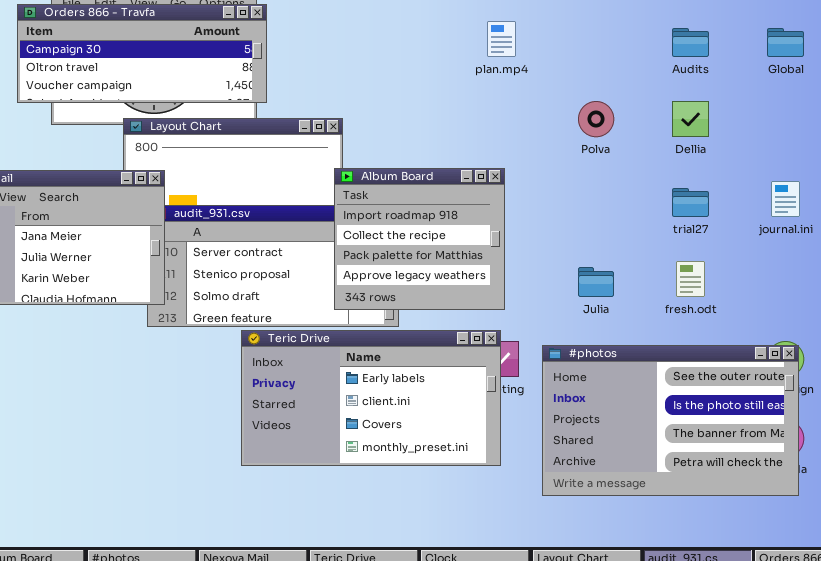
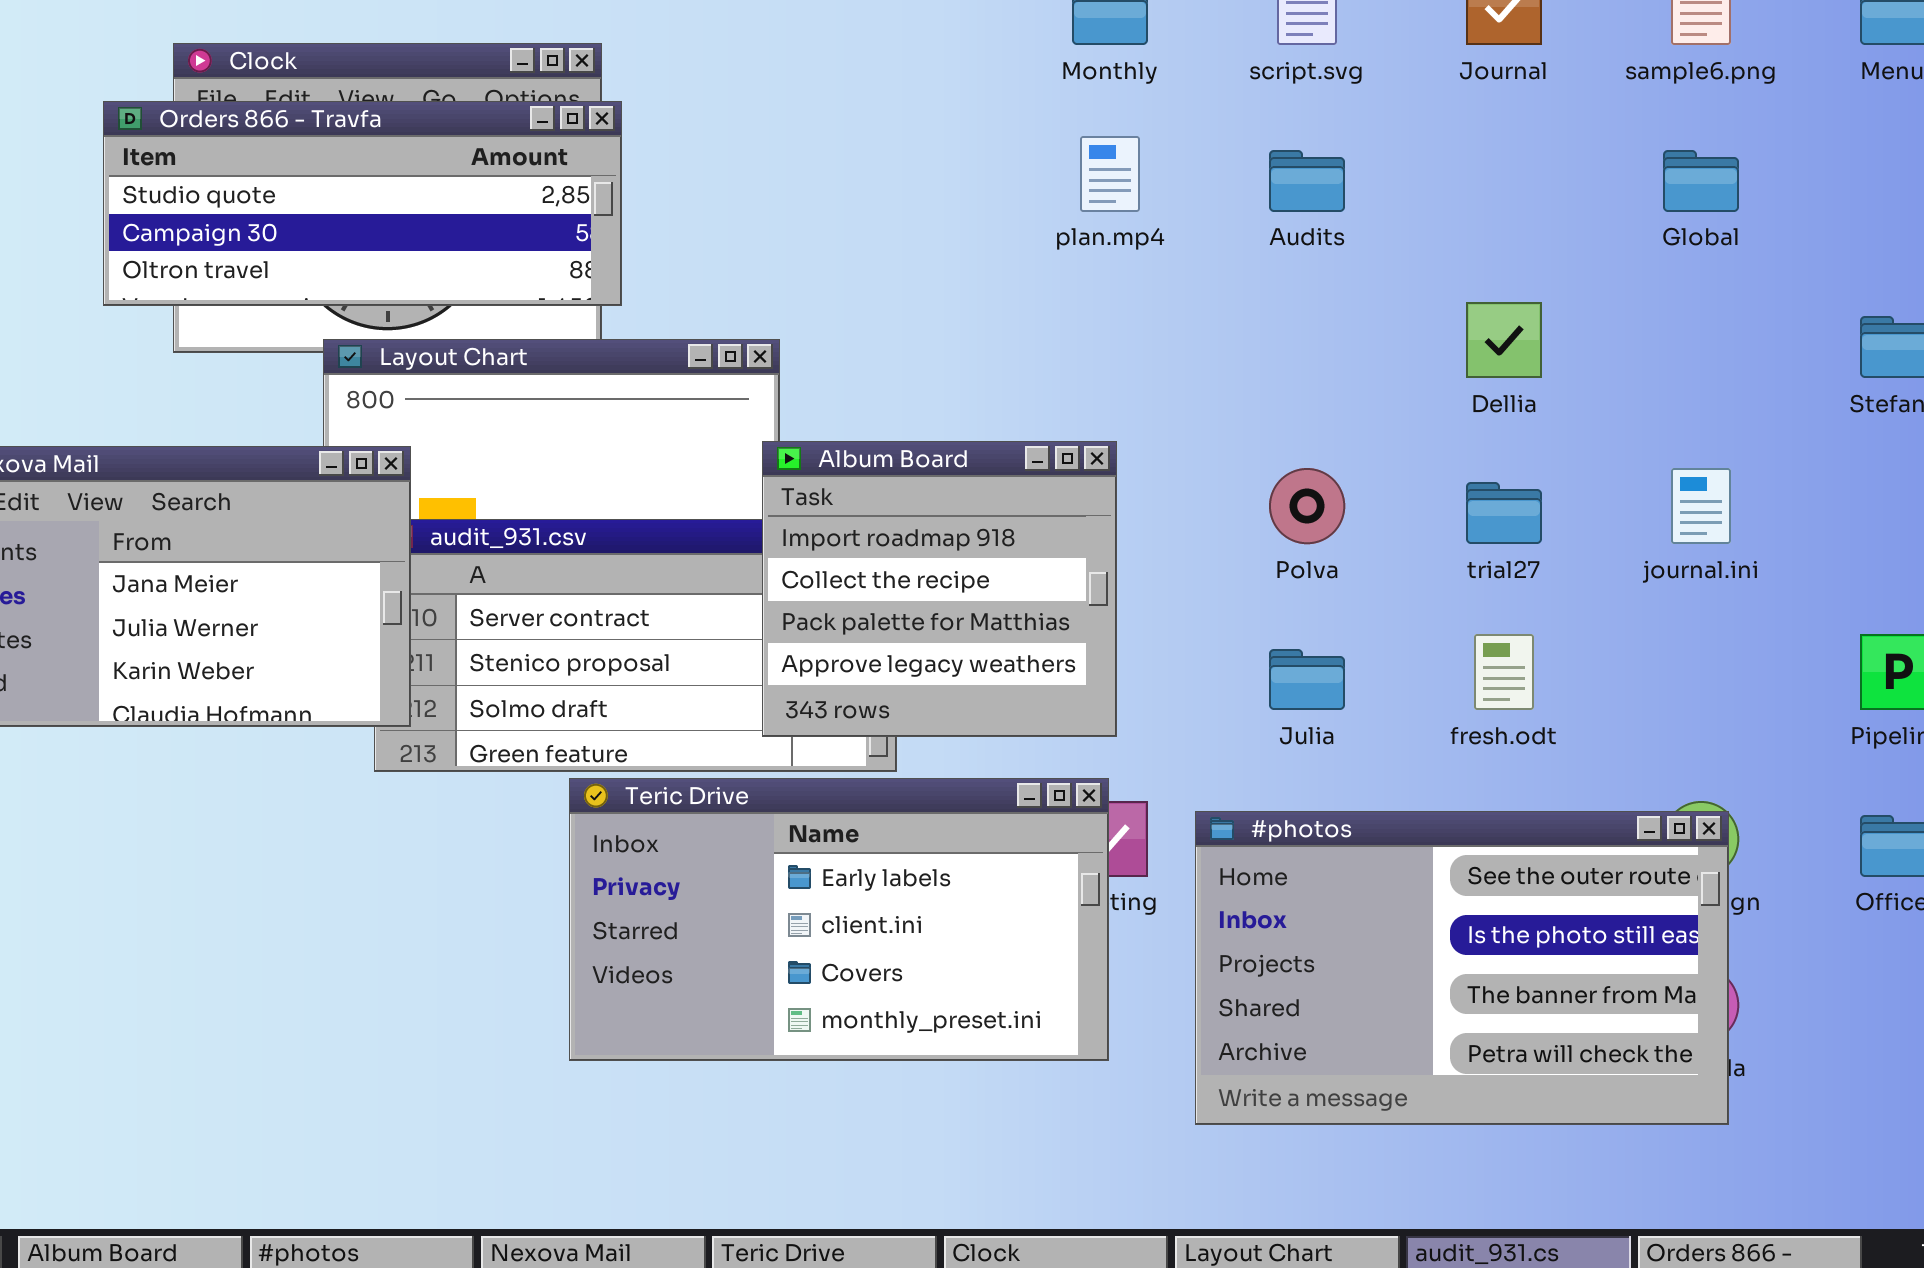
Orders 866 - Travfa: [17,4,267,103] -> [103,101,622,306], scrolled up 1 row
Audits: [672,28,709,57] -> [1269,150,1345,212], moved
Polva: [578,101,614,137] -> [1269,468,1345,544], moved

